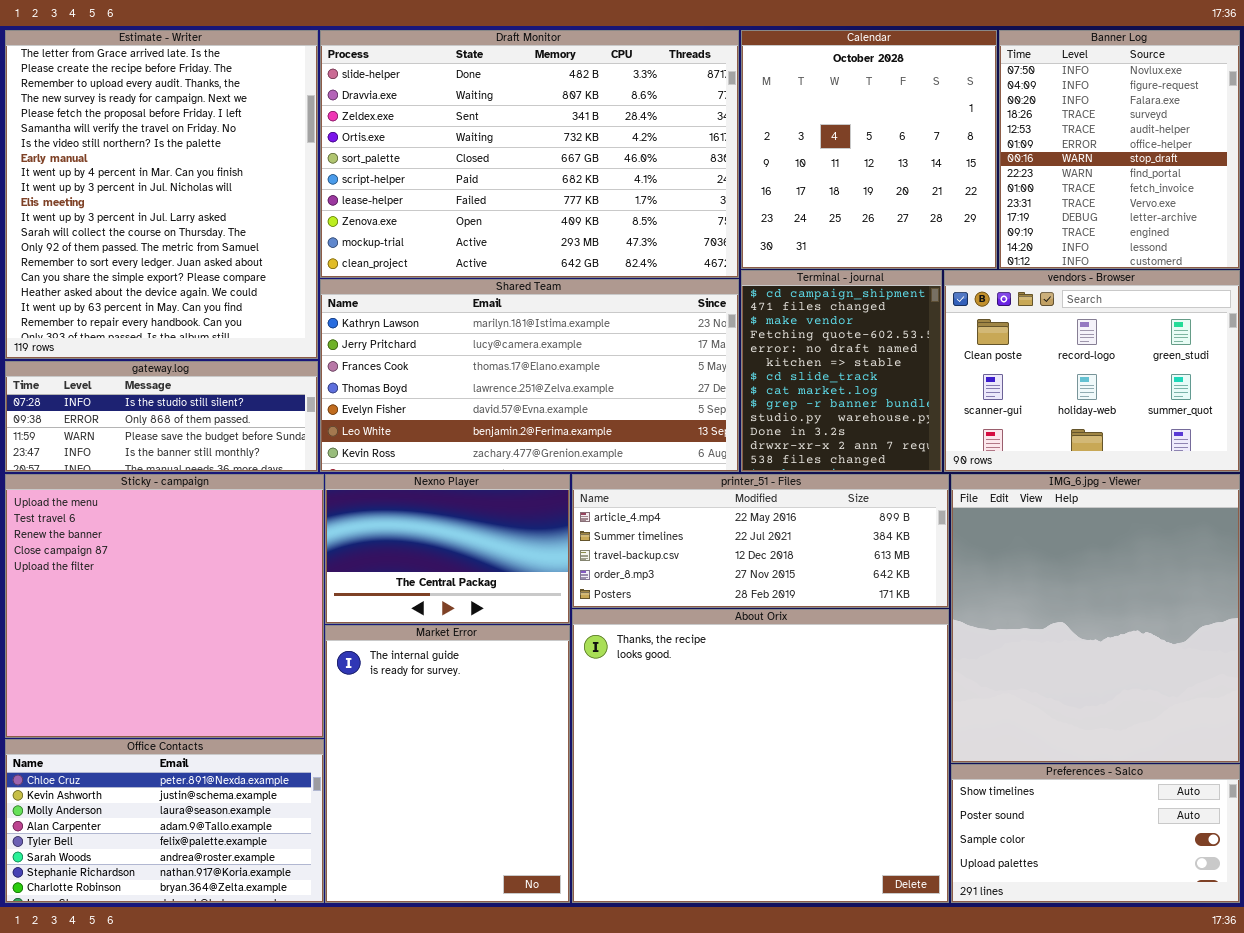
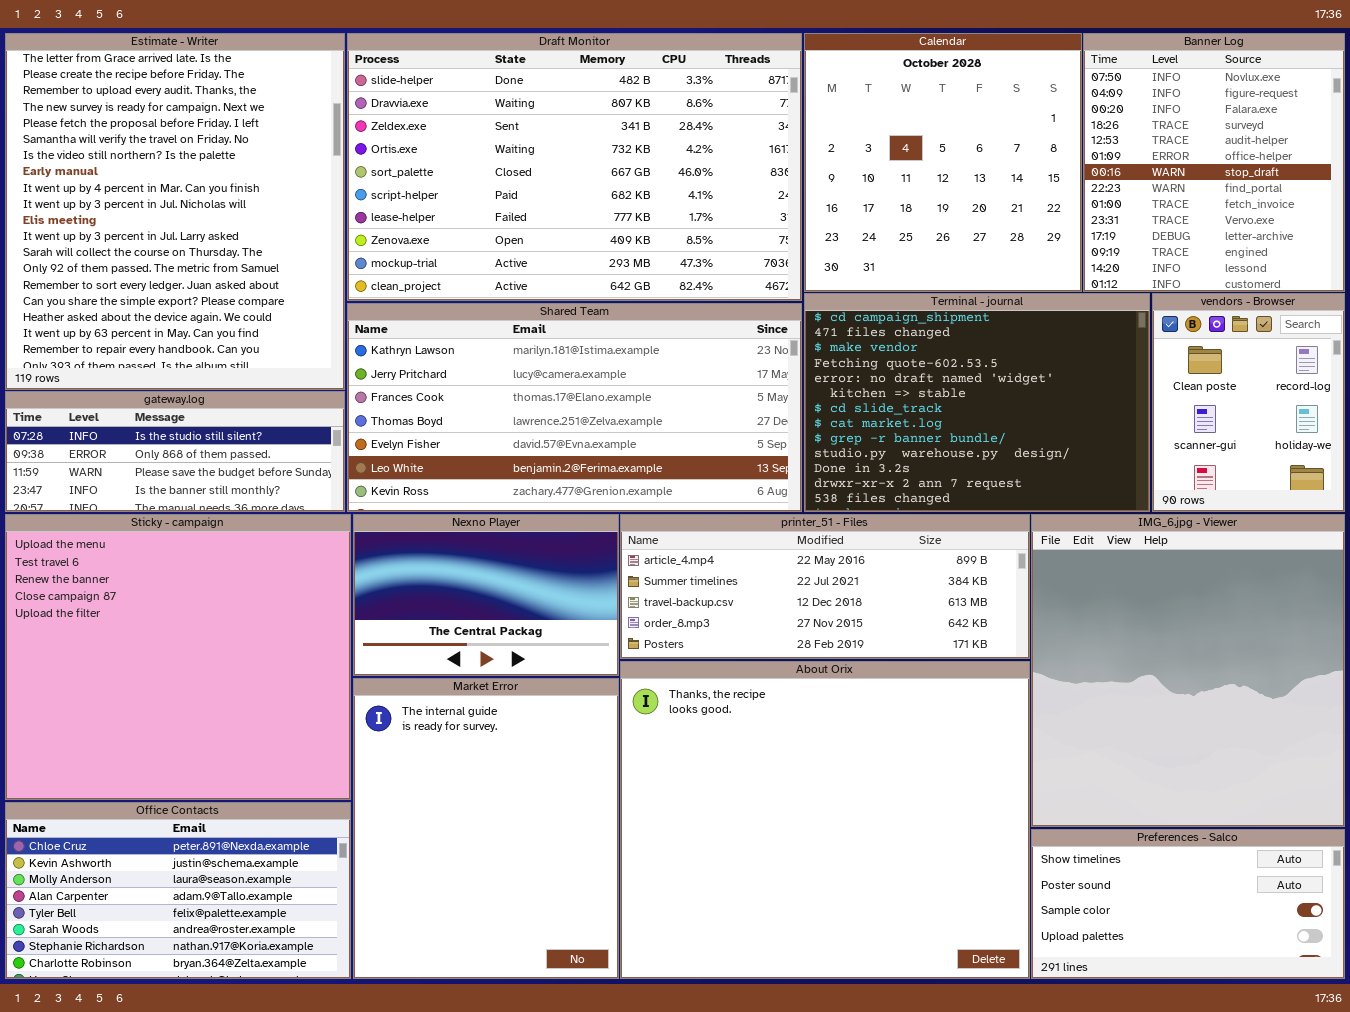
Terminal - journal: [741,270,942,472] -> [804,293,1150,512], resized
vendors - Browser: [944,270,1240,472] -> [1152,293,1345,512], resized

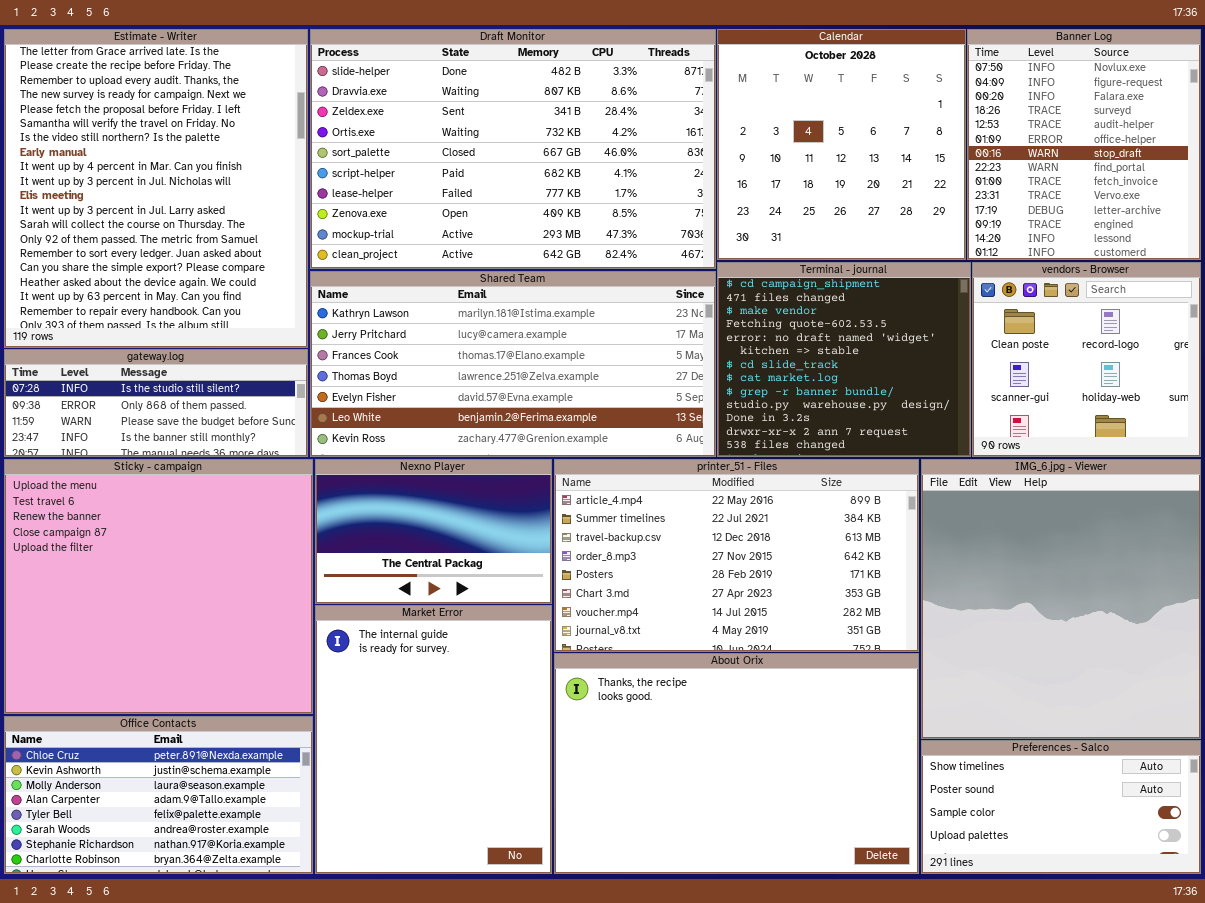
Terminal - journal: [804,293,1150,512] -> [717,262,971,457], resized
vendors - Browser: [1152,293,1345,512] -> [972,262,1201,457], resized
printer_51 - Files: [620,514,1030,659] -> [554,459,919,652], resized
About Orix: [620,661,1030,979] -> [554,653,919,874], resized

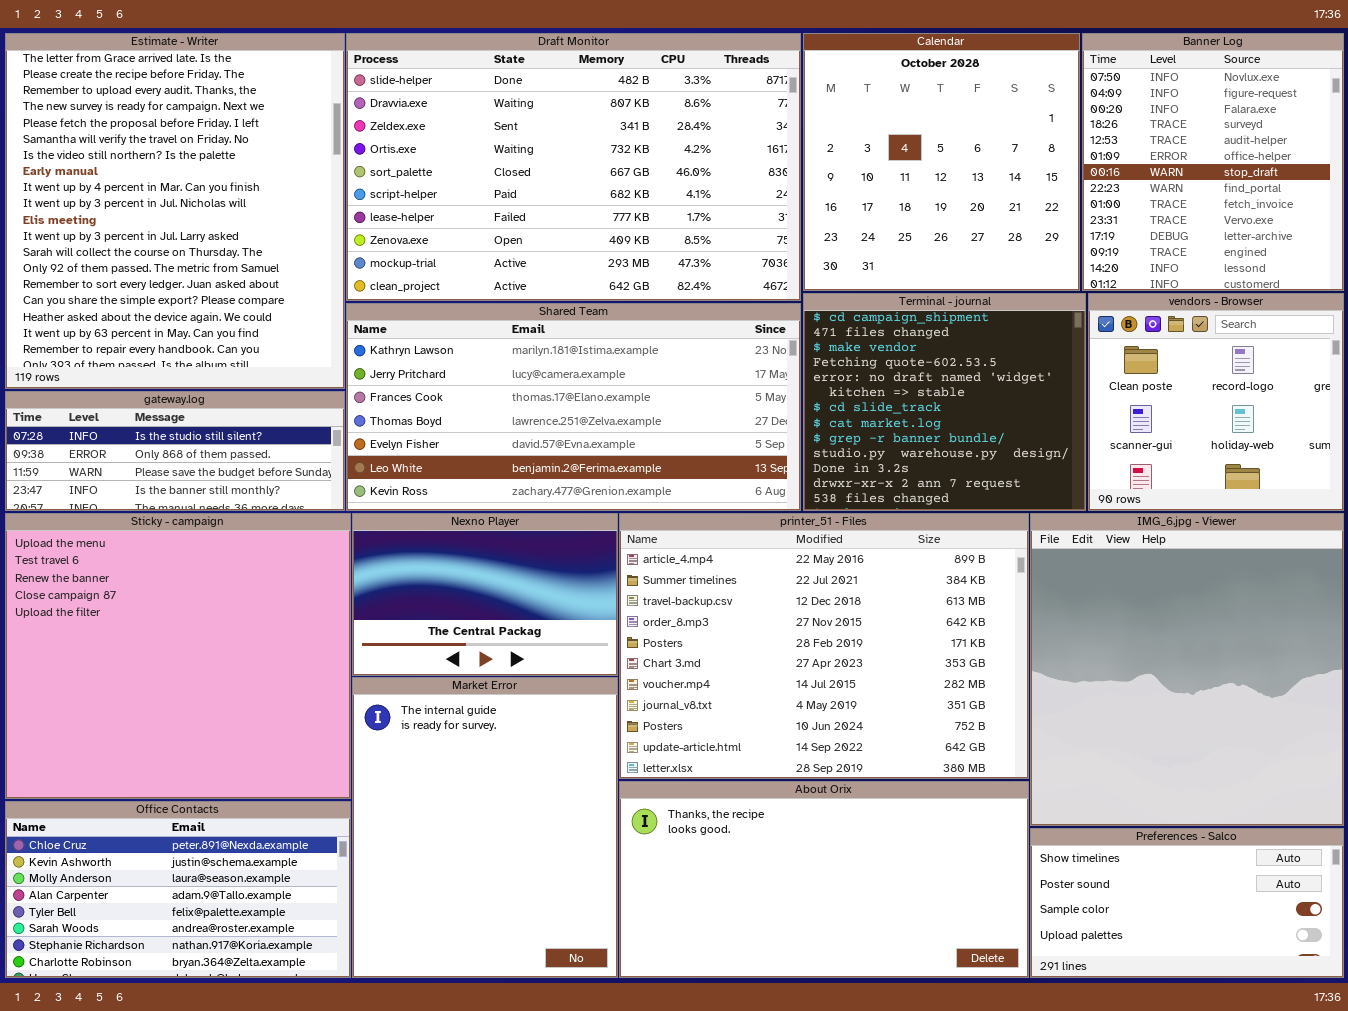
printer_51 - Files: [554,459,919,652] -> [619,513,1029,779], resized
About Orix: [554,653,919,874] -> [619,781,1029,978], resized

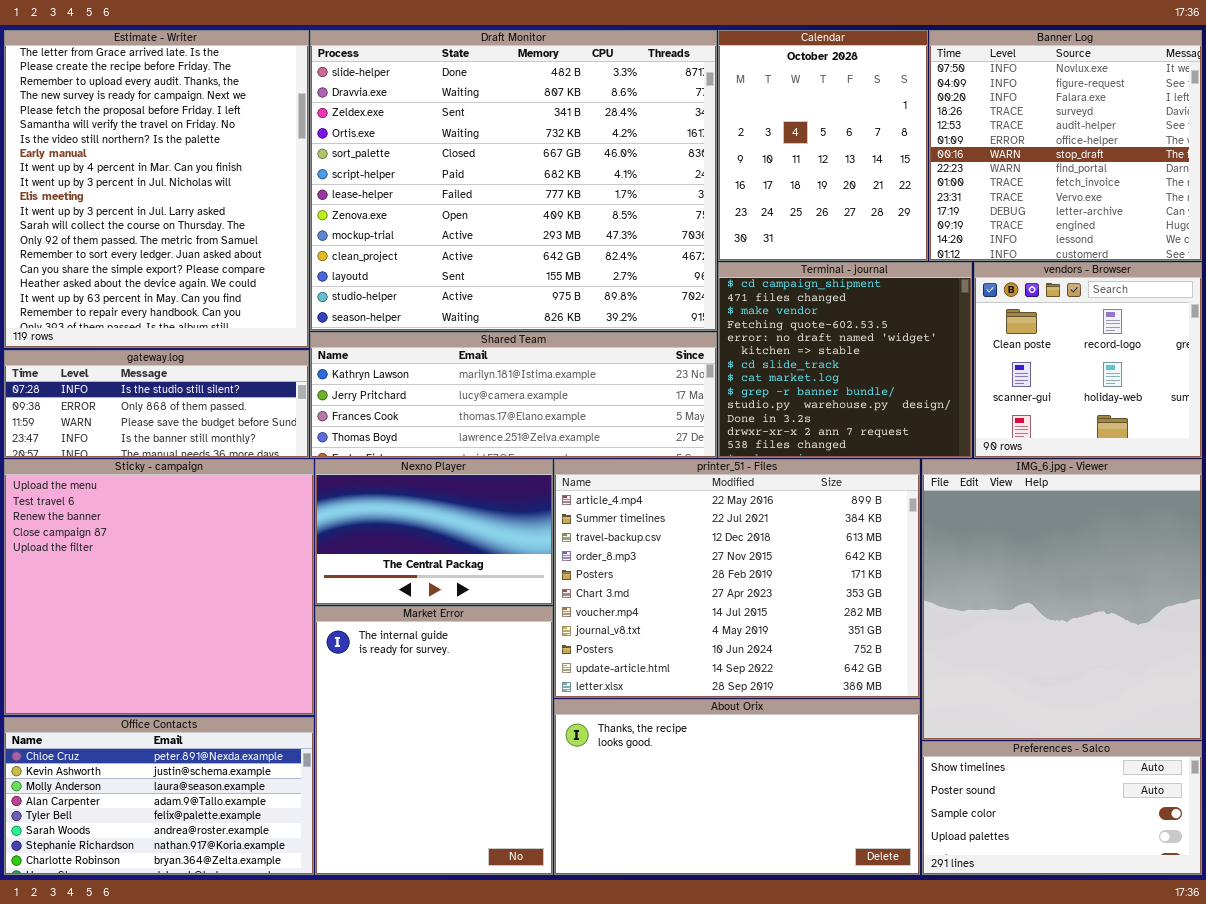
Draft Monitor: [346,33,801,301] -> [310,30,717,331], resized
Calendar: [803,33,1080,291] -> [718,30,928,261], resized
Banner Log: [1082,33,1344,291] -> [929,30,1202,261], resized
Shared Team: [346,303,801,511] -> [310,332,717,458], resized

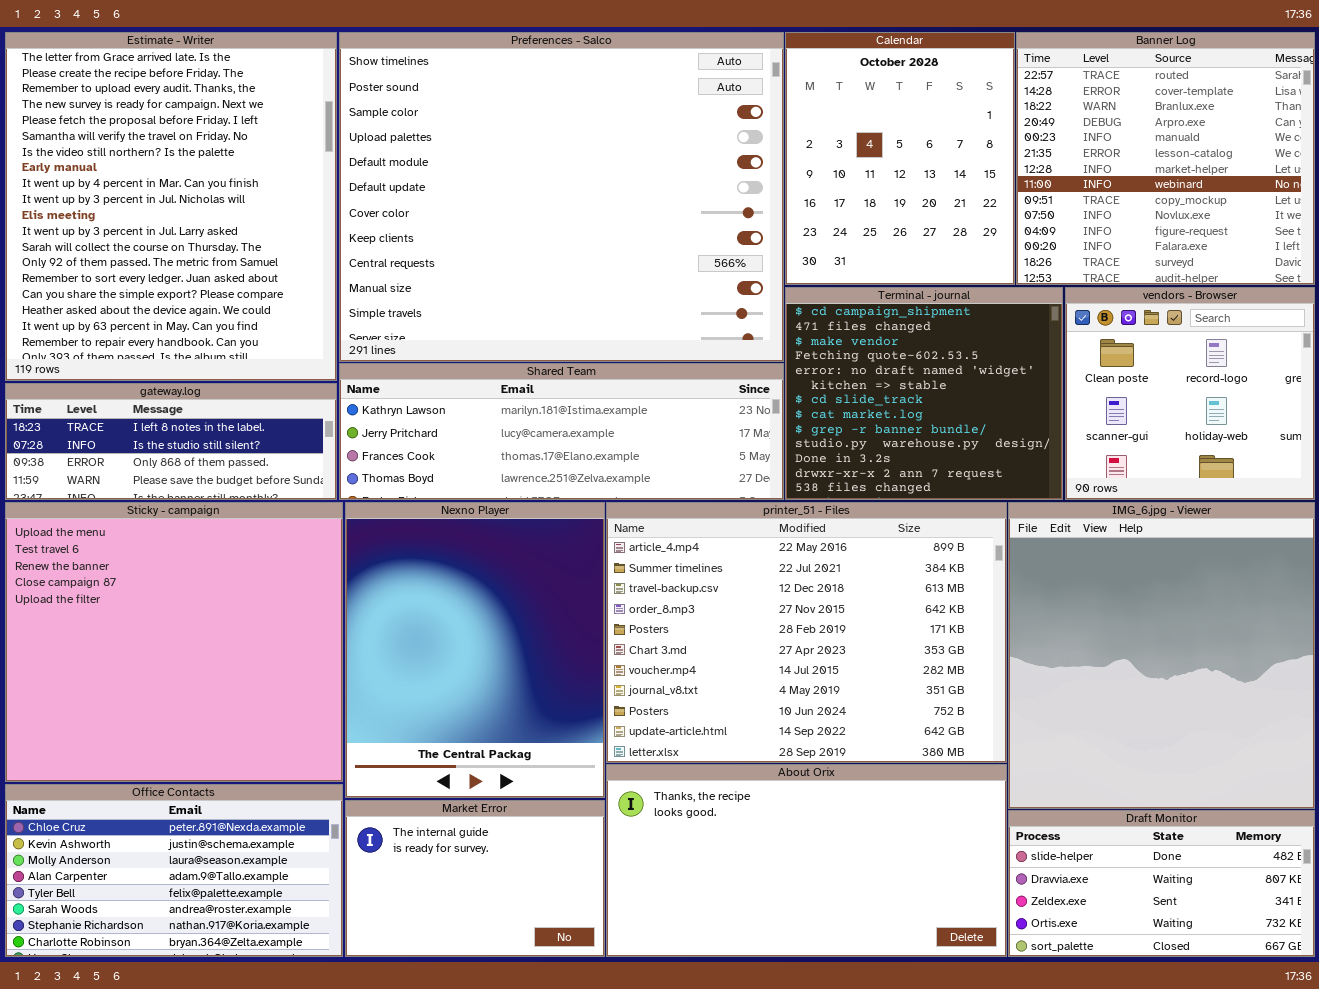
Draft Monitor: [310,30,717,331] -> [1008,810,1315,957], moved, resized
Banner Log: [929,30,1202,261] -> [1016,32,1315,285], scrolled up 9 rows
gateway.log: [4,350,309,458] -> [5,383,337,500], scrolled up 1 row
Nexno Player: [315,459,553,605] -> [345,502,605,798], resized
Market Error: [315,606,553,875] -> [345,800,605,957], resized
Preferences - Salco: [922,741,1202,875] -> [339,32,784,362], moved, resized

